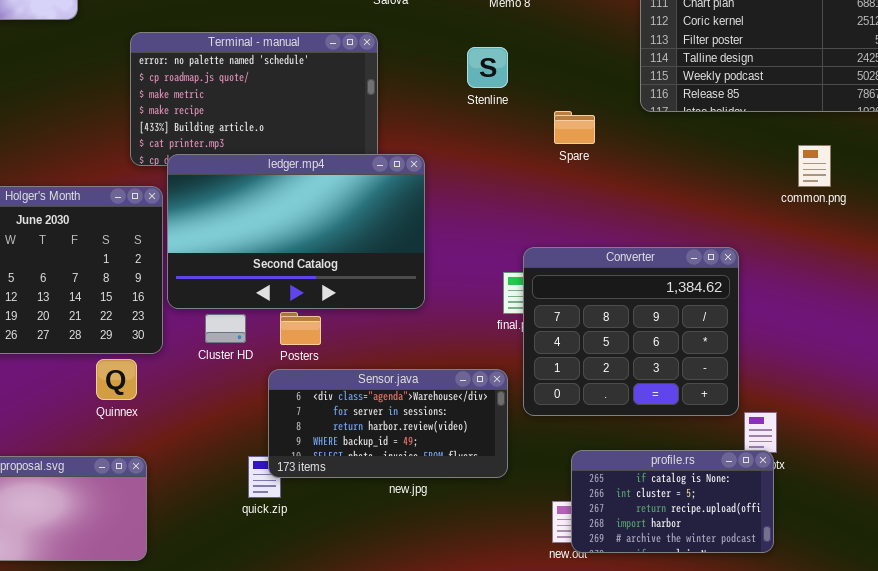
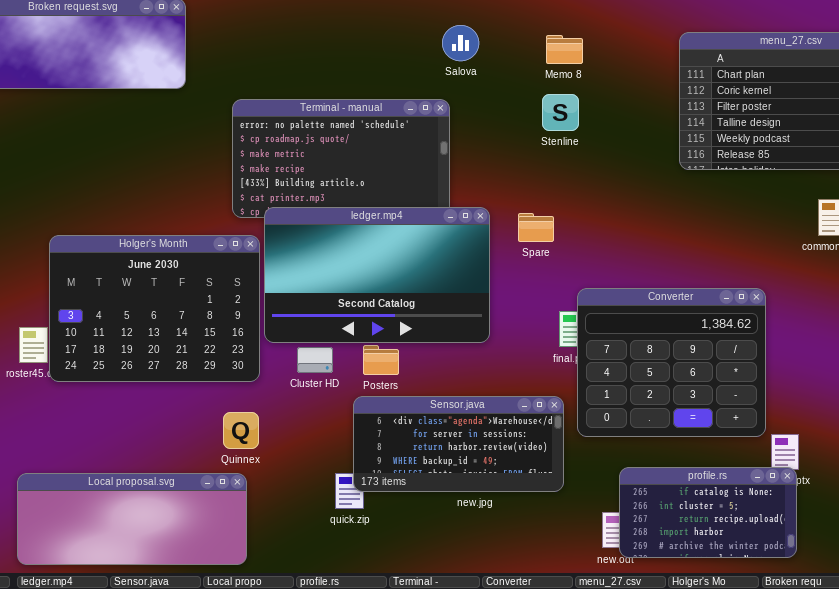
Stenline: [467,47,508,88] -> [542,94,579,131], moved
Spare: [554,111,595,144] -> [518,213,554,242], moved
Quinnex: [96,359,137,400] -> [223,412,259,449], moved

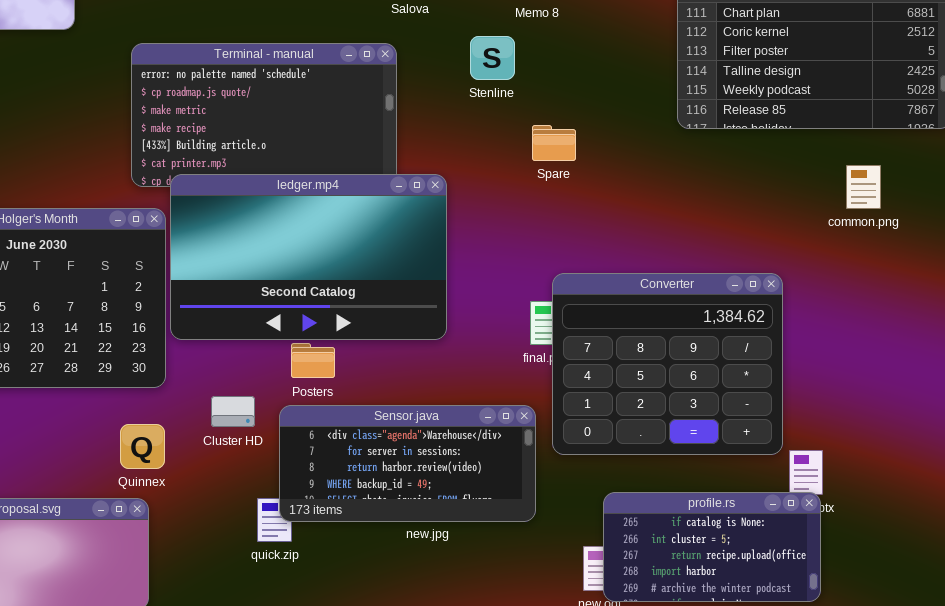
Stenline: [542,94,579,131] -> [470,36,515,80], moved
Spare: [518,213,554,242] -> [532,125,576,161], moved
Cluster HD: [297,347,333,373] -> [211,396,255,427], moved

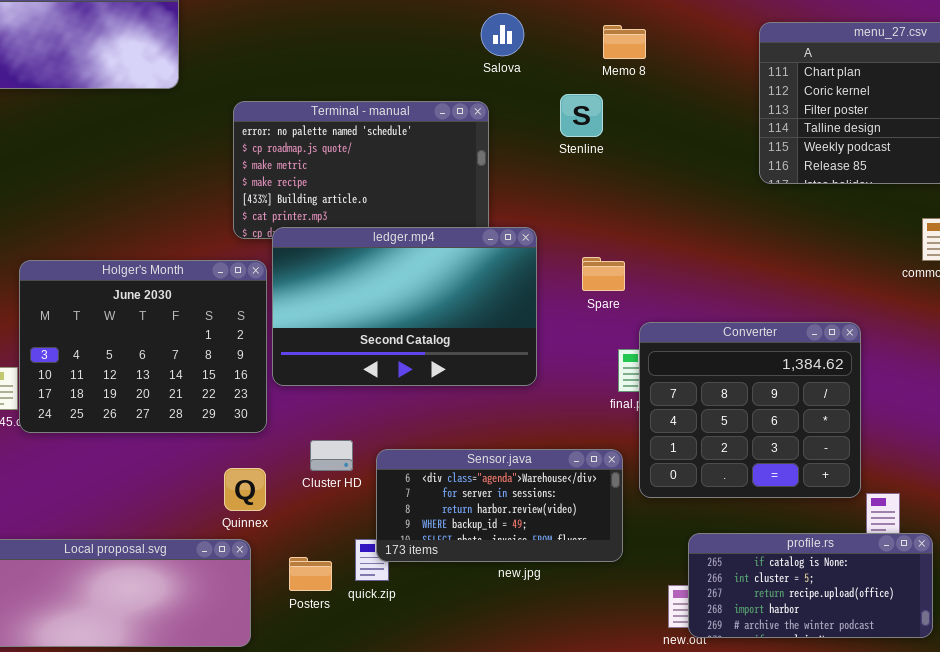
Spare: [532,125,576,161] -> [582,257,625,291], moved
Posters: [291,343,335,378] -> [289,557,332,591], moved
profile.rs: [603,492,821,602] -> [688,533,933,638], resized

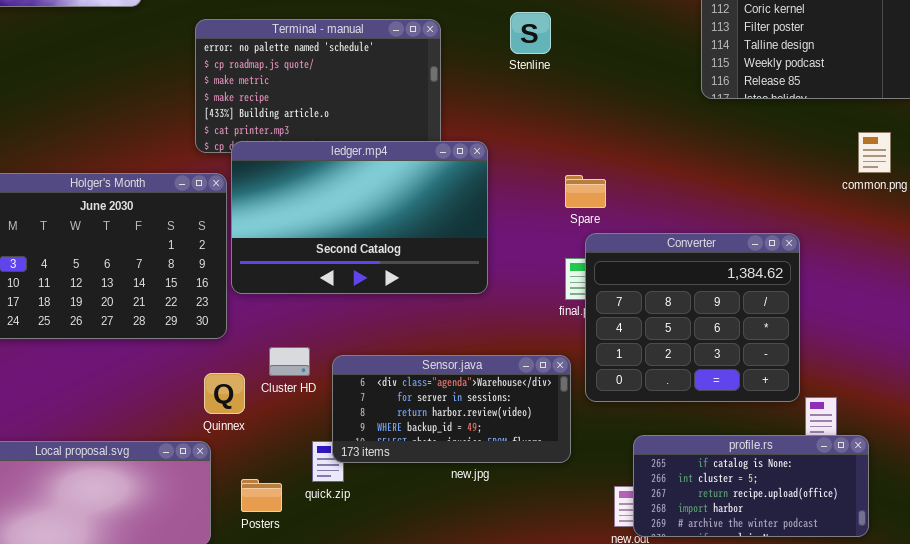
Spare: [582,257,625,291] -> [565,175,606,208], moved
Quinnex: [224,468,266,511] -> [204,373,245,414], moved
Posters: [289,557,332,591] -> [241,479,282,512], moved

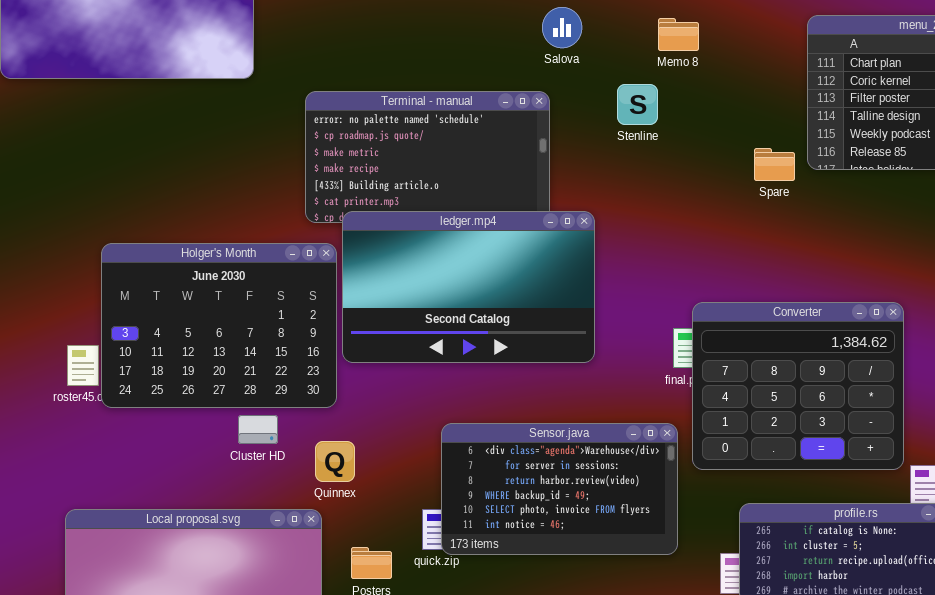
Spare: [565,175,606,208] -> [754,148,795,181], moved
Cluster HD: [269,347,310,376] -> [238,415,278,444], moved
Sensor.java: [332,355,571,463] -> [441,423,678,555], resized

